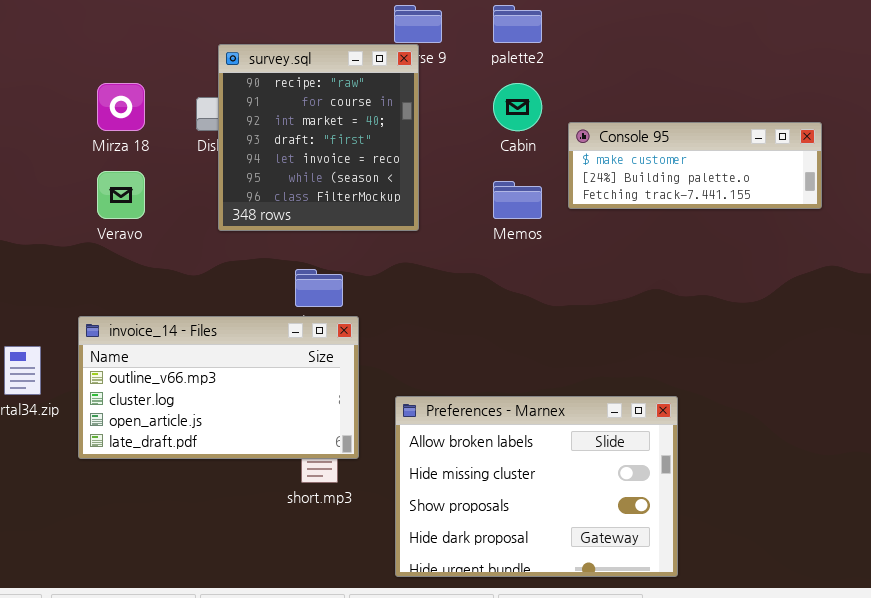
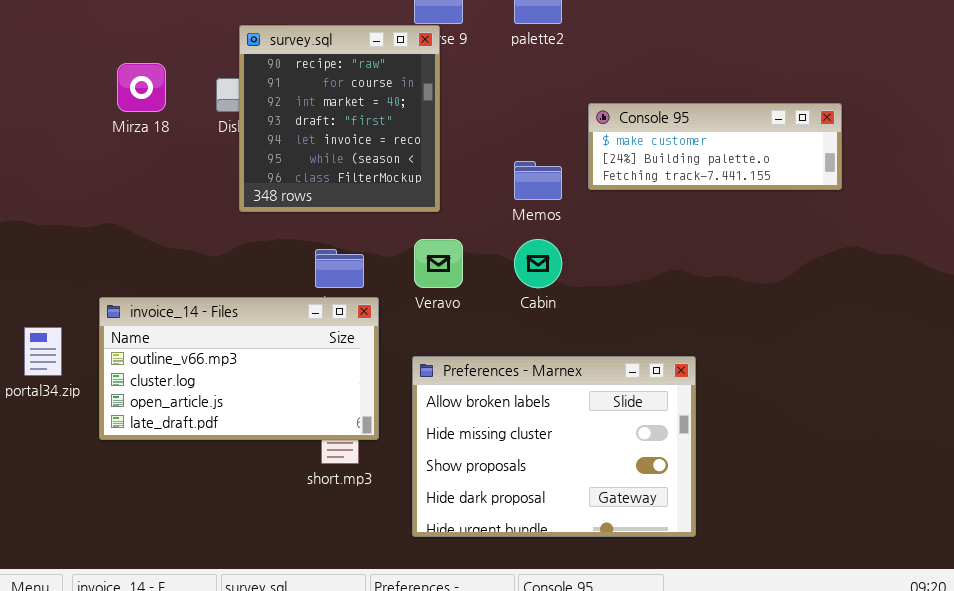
Cabin: [493,83,542,131] -> [514,239,562,288], moved
Veravo: [97,171,145,219] -> [414,239,463,288], moved
Preferences - Marnex: [395,396,678,577] -> [412,356,696,537], moved

